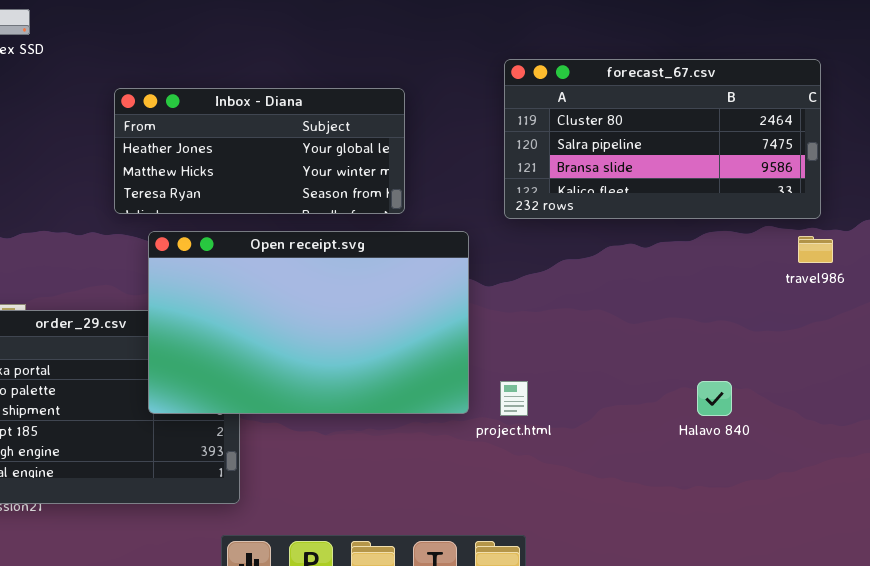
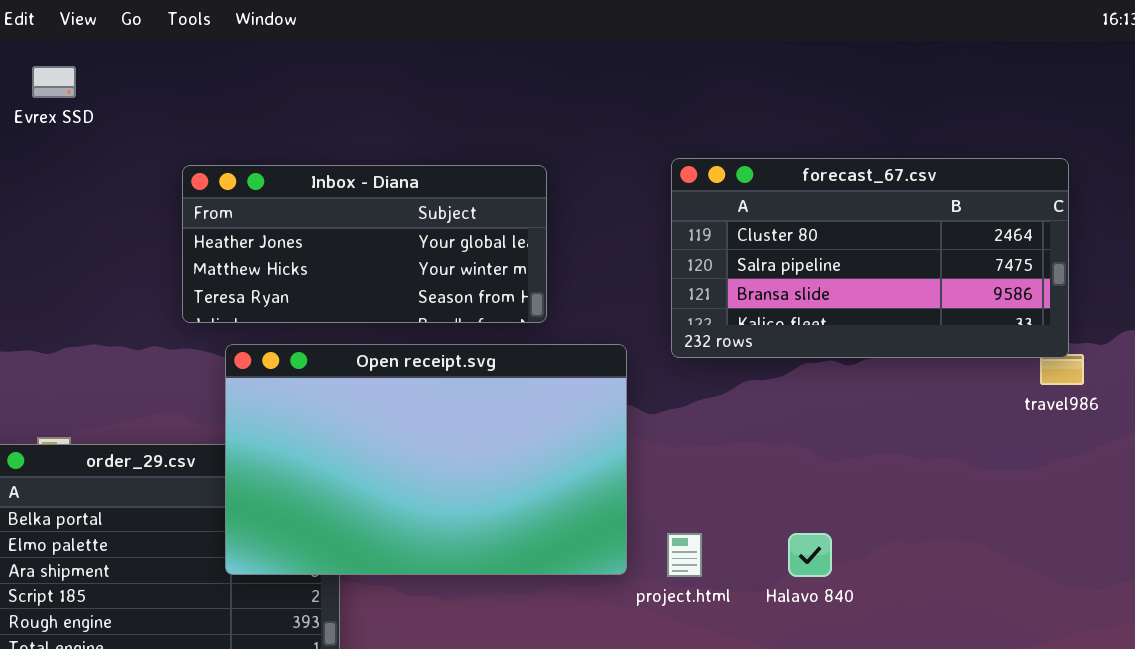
forecast_67.csv: [504,59,821,219] -> [671,158,1069,358], moved
Halavo 840: [697,381,732,416] -> [788,533,832,577], moved

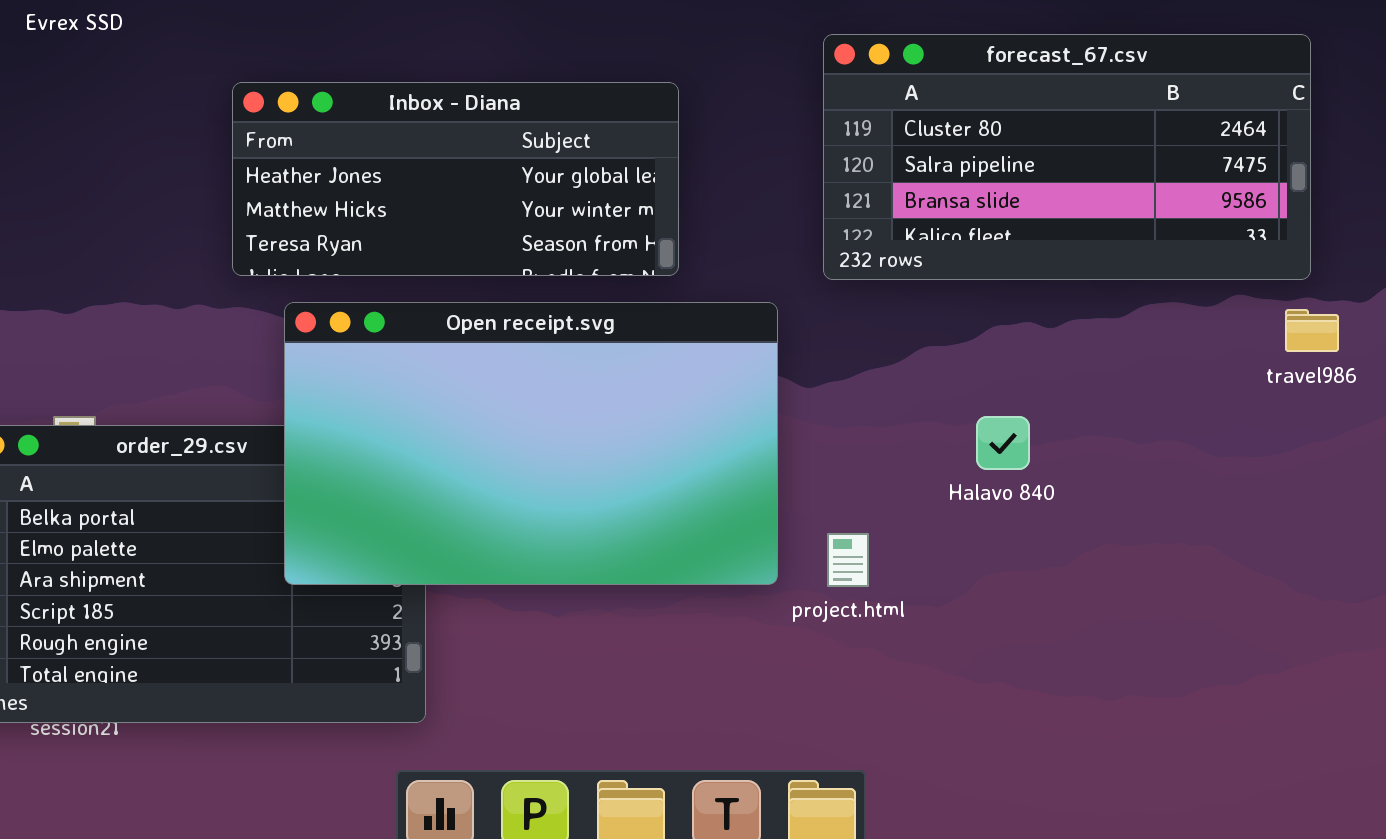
forecast_67.csv: [671,158,1069,358] -> [823,34,1311,280], moved
Halavo 840: [788,533,832,577] -> [976,416,1030,470], moved

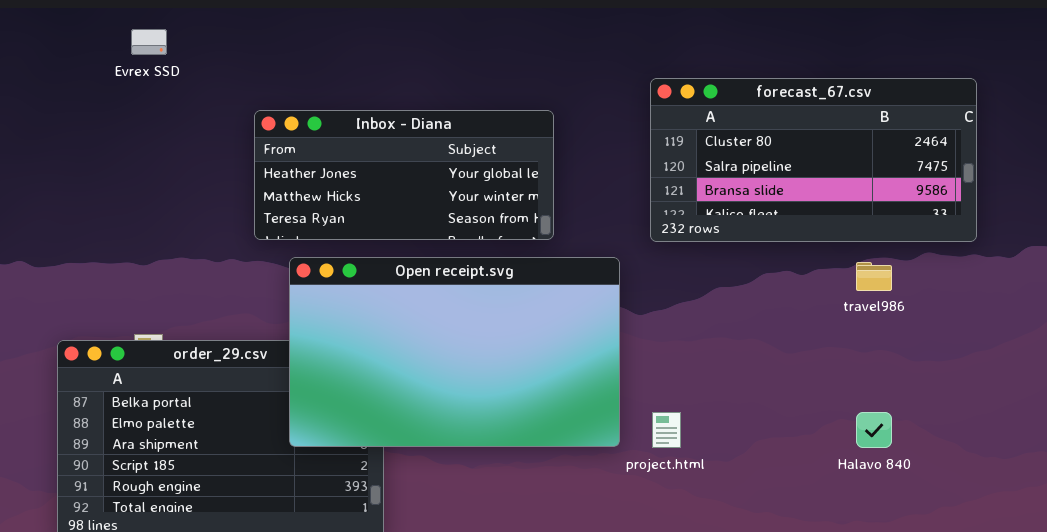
travel986: [1285,309,1339,352] -> [856,262,892,291], moved
Halavo 840: [976,416,1030,470] -> [856,412,892,448], moved

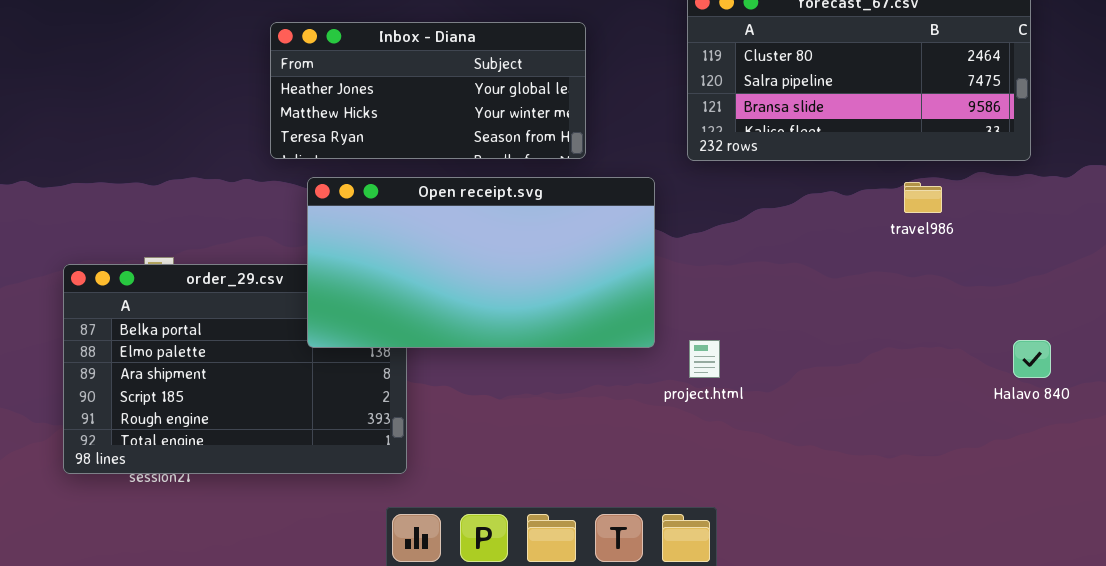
Open receipt.svg: [289,257,620,447] -> [307,177,655,348], resized
Halavo 840: [856,412,892,448] -> [1013,340,1051,378], moved

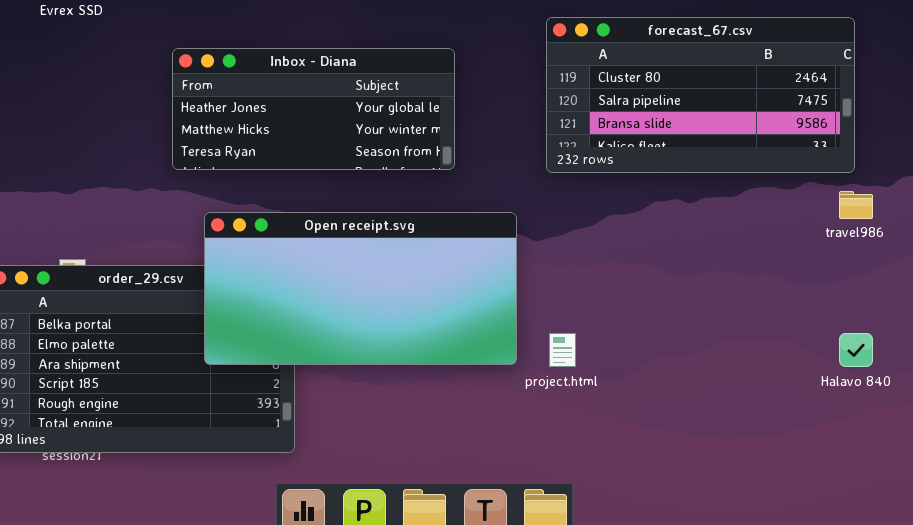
Open receipt.svg: [307,177,655,348] -> [204,212,517,365], moved
travel986: [904,182,942,213] -> [839,191,873,219], moved

